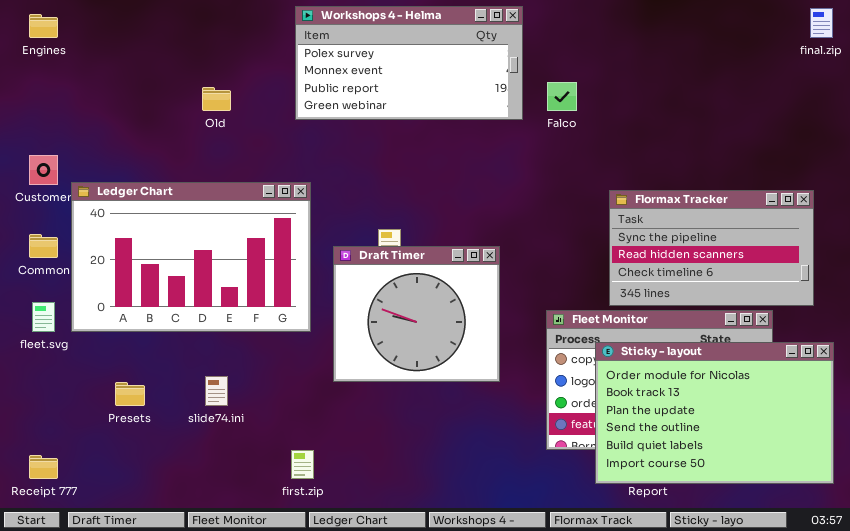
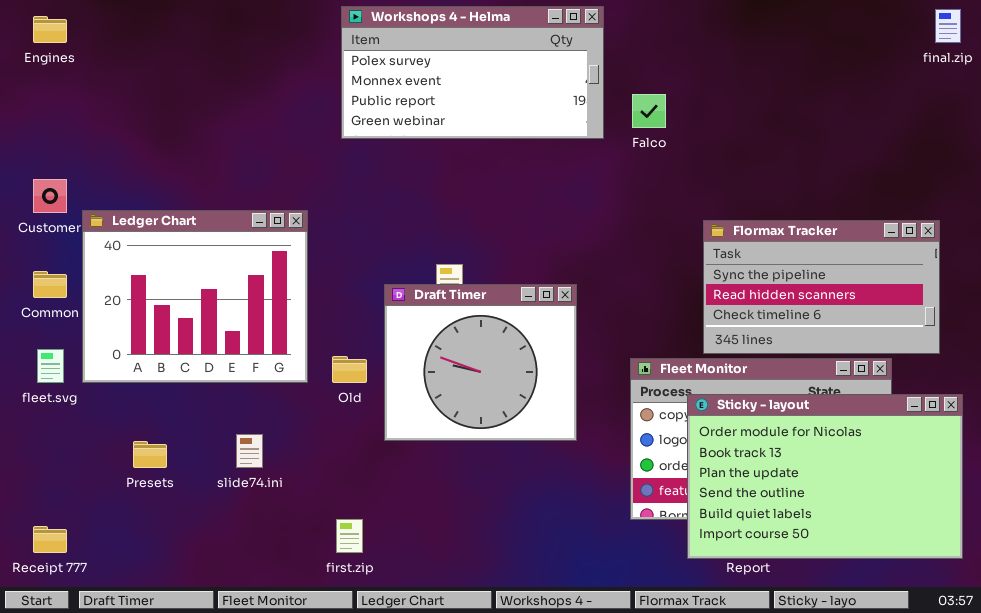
Old: [202,87,231,111] -> [332,356,367,383], moved
Ledger Chart: [71,182,311,332] -> [82,210,308,383], resized

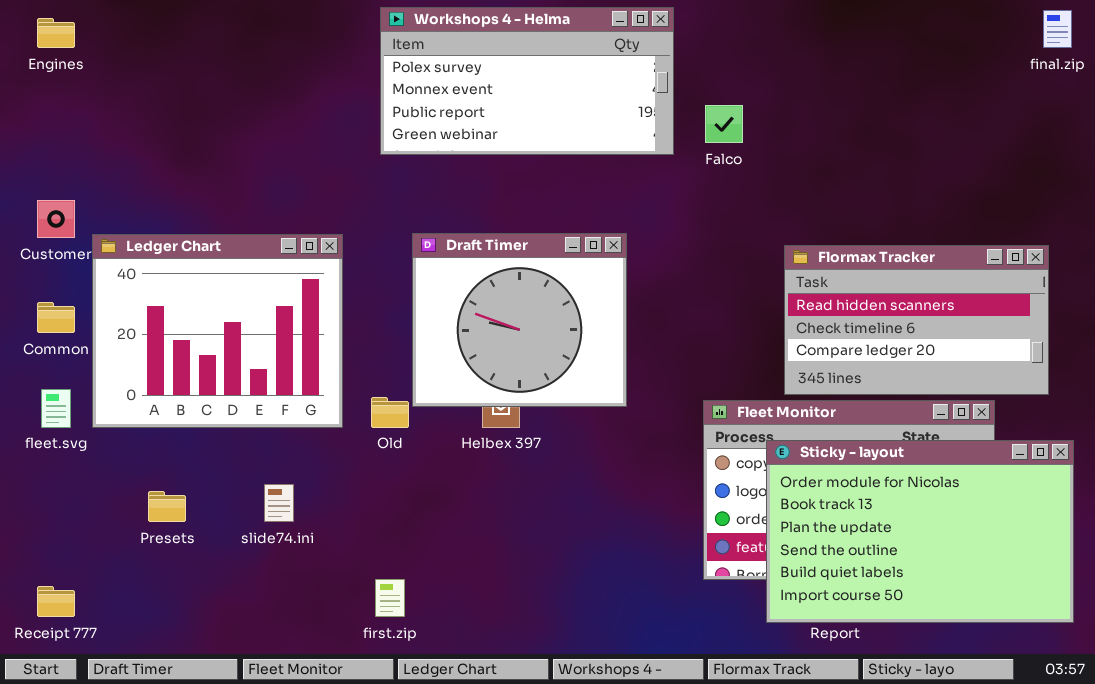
Flormax Tracker: [703,220,940,354] -> [784,245,1049,395], scrolled down 1 row
Draft Timer: [384,284,577,441] -> [412,233,627,407], moved

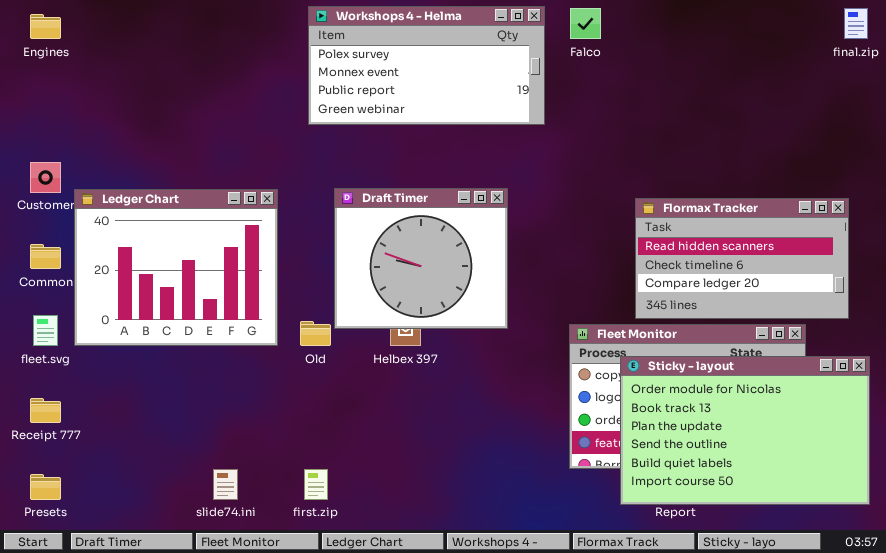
Falco: [705,105,743,143] -> [570,8,601,39], moved
slide74.ini: [264,484,294,522] -> [213,469,238,500], moved
Presets: [148,491,186,522] -> [30,474,61,500], moved
Receipt 777: [37,586,75,617] -> [30,398,61,423], moved

